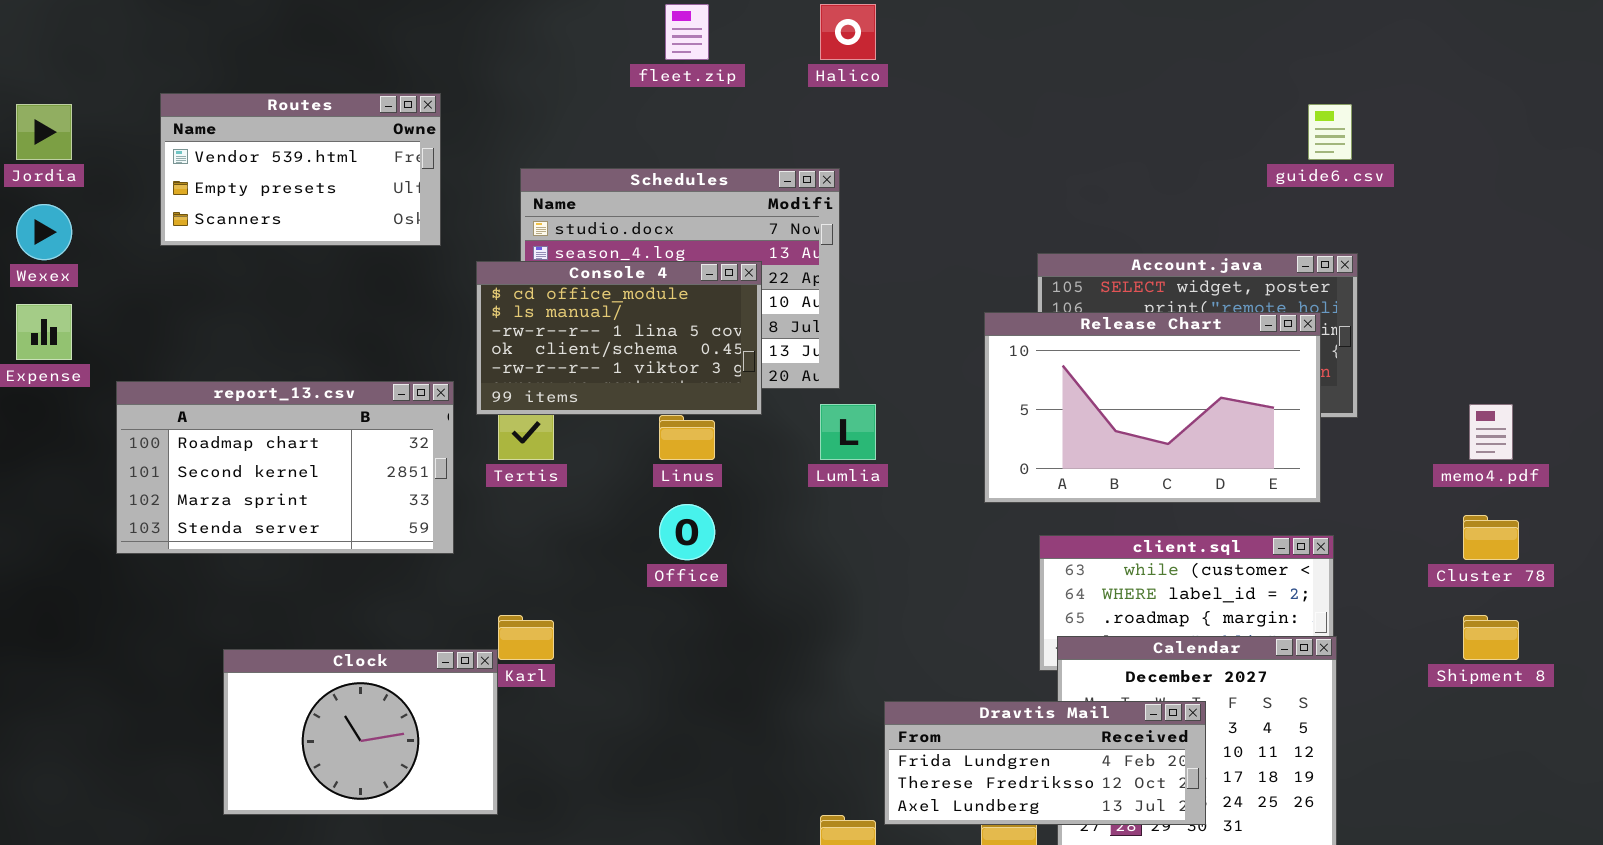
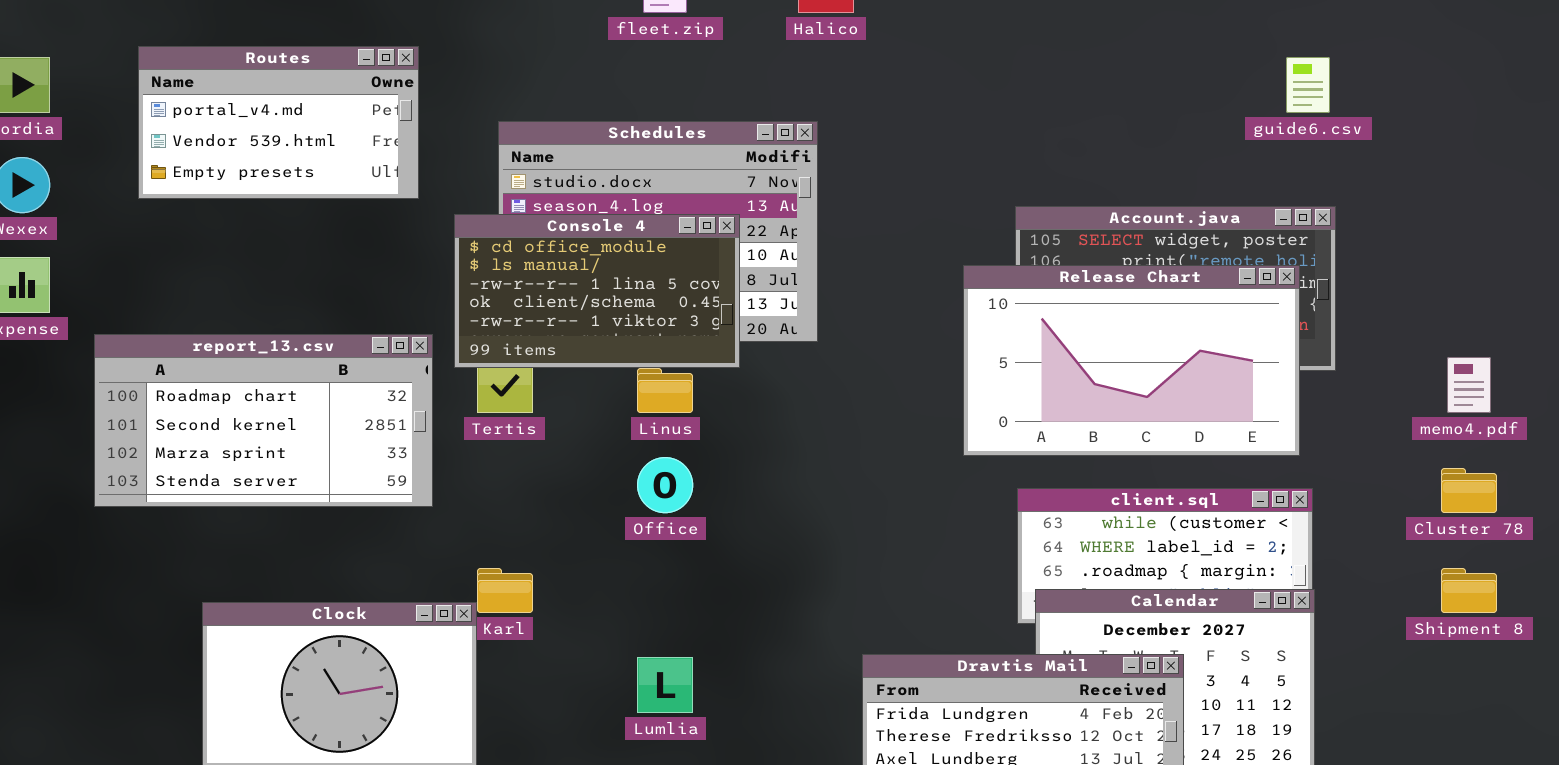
Routes: [160,93,441,246] -> [138,46,419,199], scrolled up 1 row
Lumlia: [820,404,876,460] -> [637,657,693,713], moved

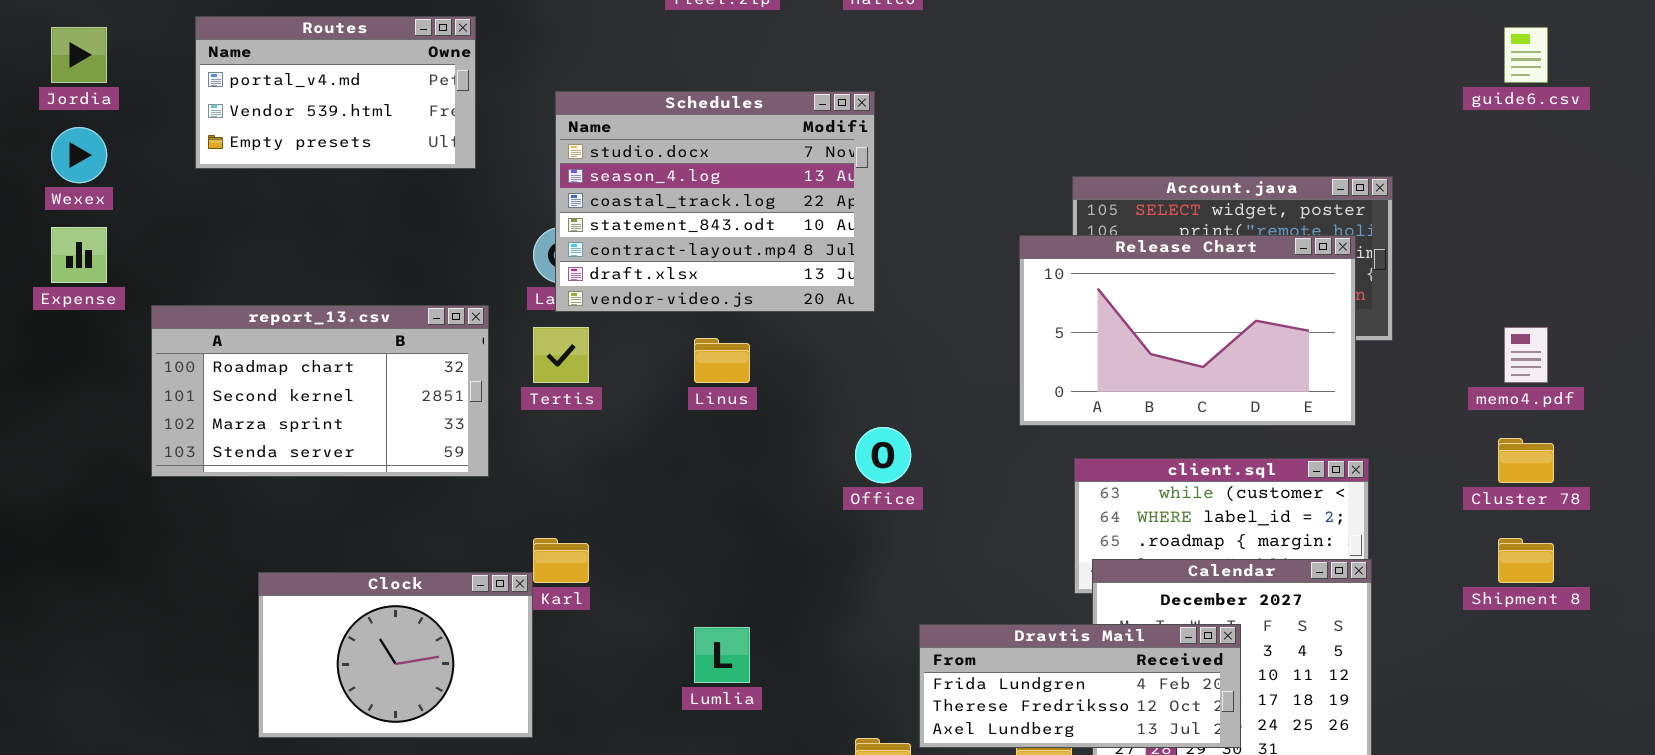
guide6.csv: [1286,57,1330,113] -> [1504,27,1548,83], moved
Console 4: [454,214,740,368] -> none, closed
Office: [637,457,693,513] -> [855,427,911,483], moved

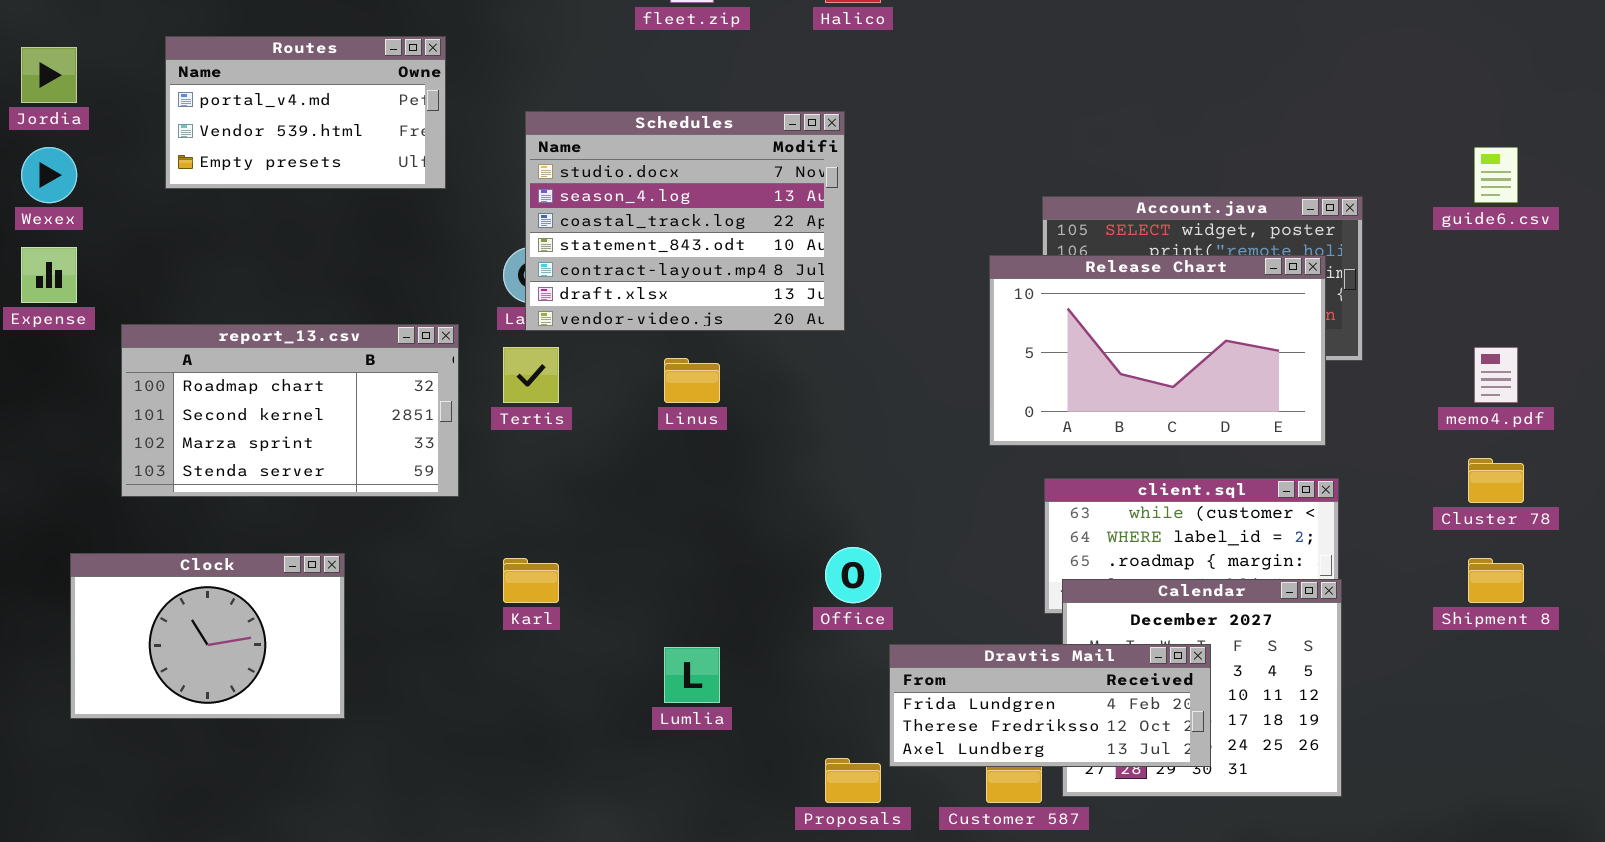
guide6.csv: [1504,27,1548,83] -> [1474,147,1518,203], moved
Office: [855,427,911,483] -> [825,547,881,603], moved
Clock: [258,572,533,738] -> [70,553,345,719], moved

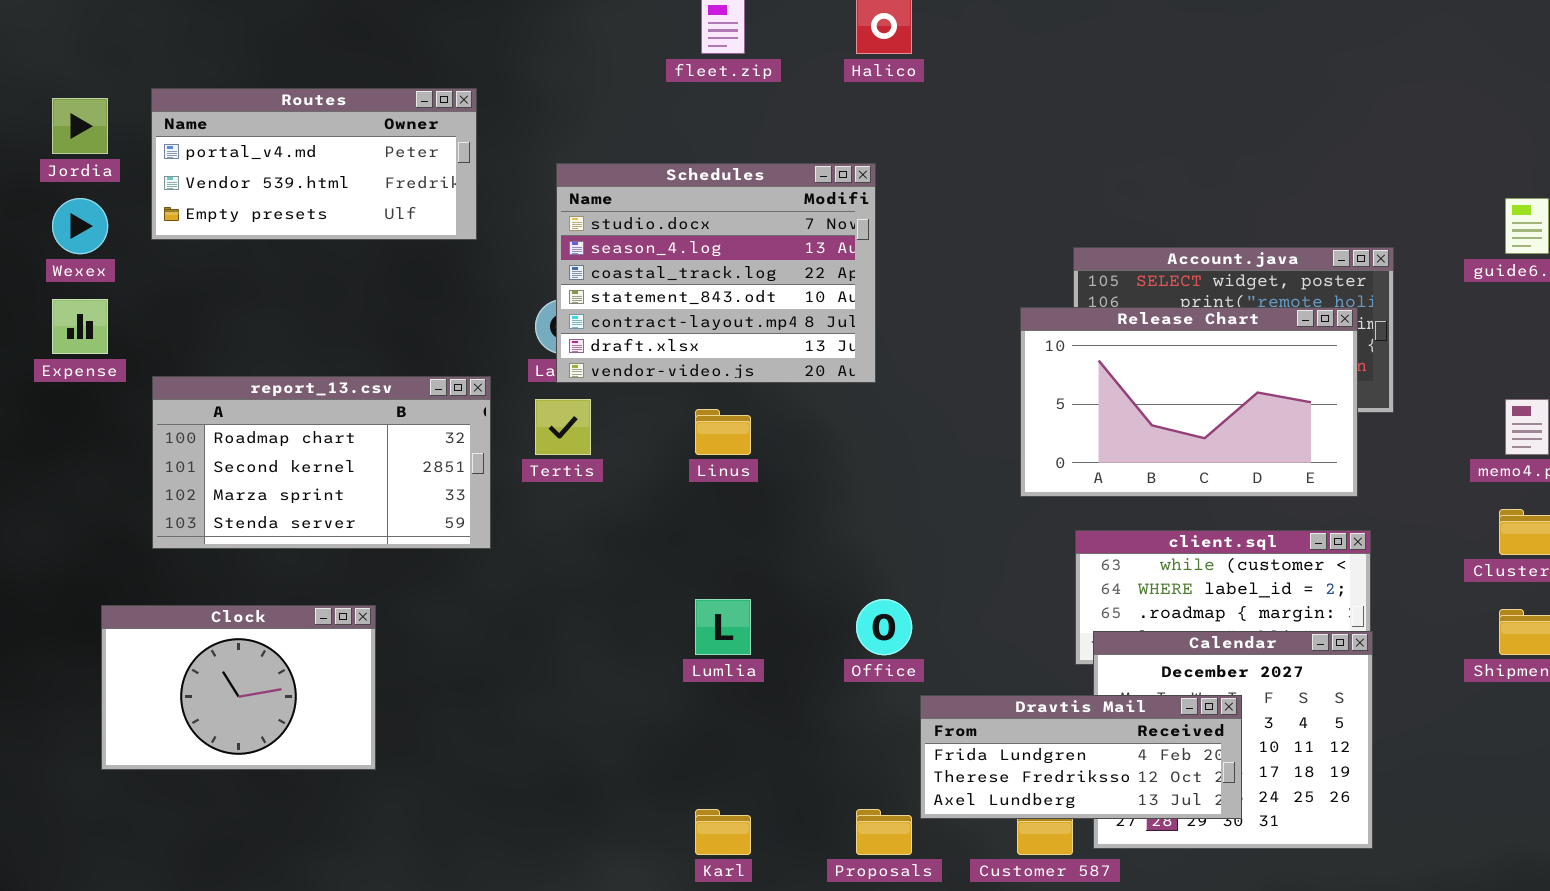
Routes: [165,36,446,189] -> [151,88,477,240], resized
Karl: [503,558,559,603] -> [695,809,751,855], moved
Lumlia: [664,647,720,703] -> [695,599,751,655], moved

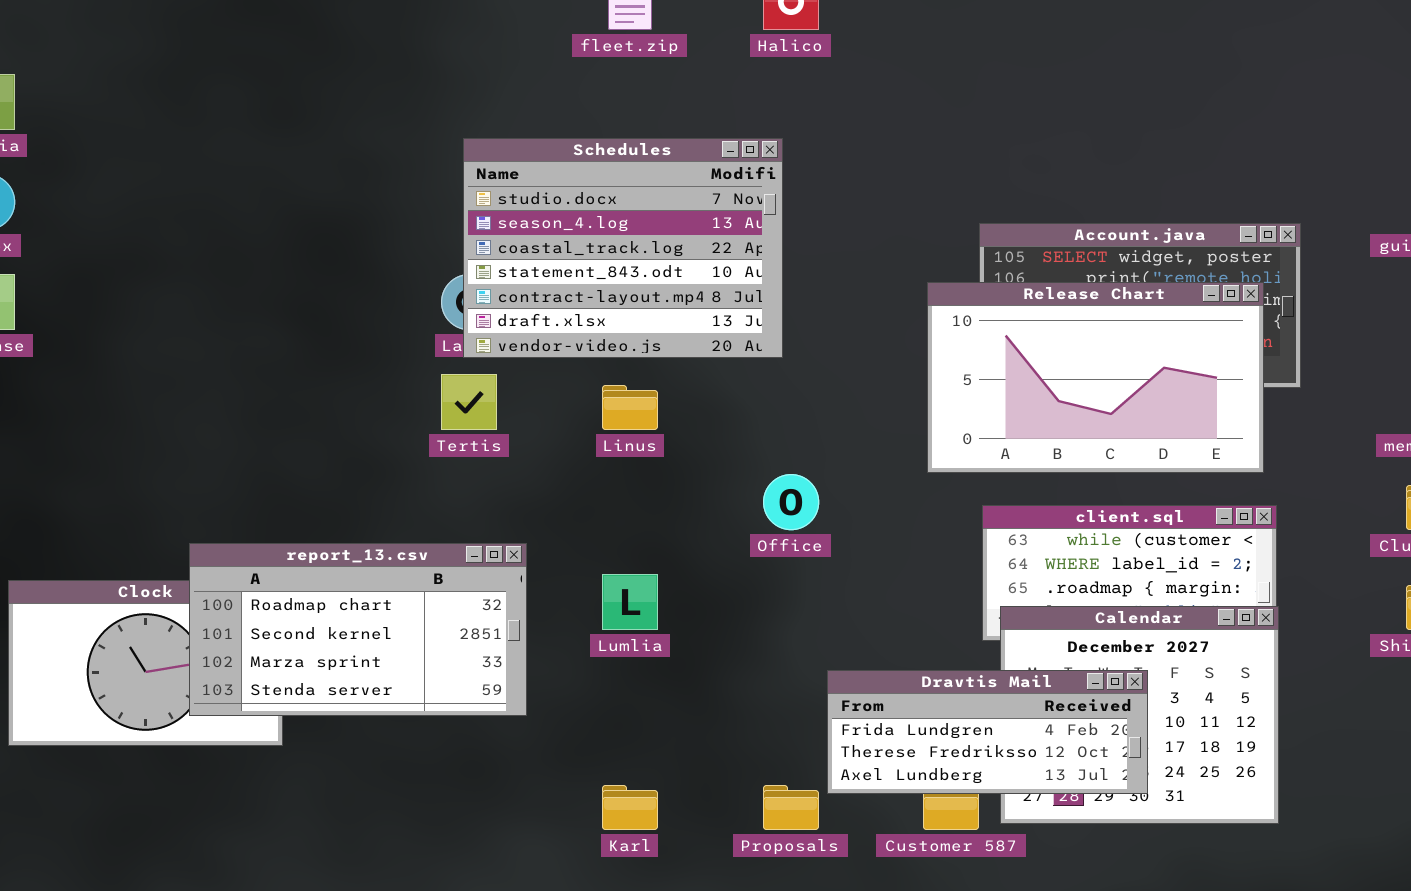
Routes: [151,88,477,240] -> none, closed
report_13.csv: [152,376,491,549] -> [189,543,527,716], moved
Office: [856,599,912,655] -> [763,474,819,530], moved

